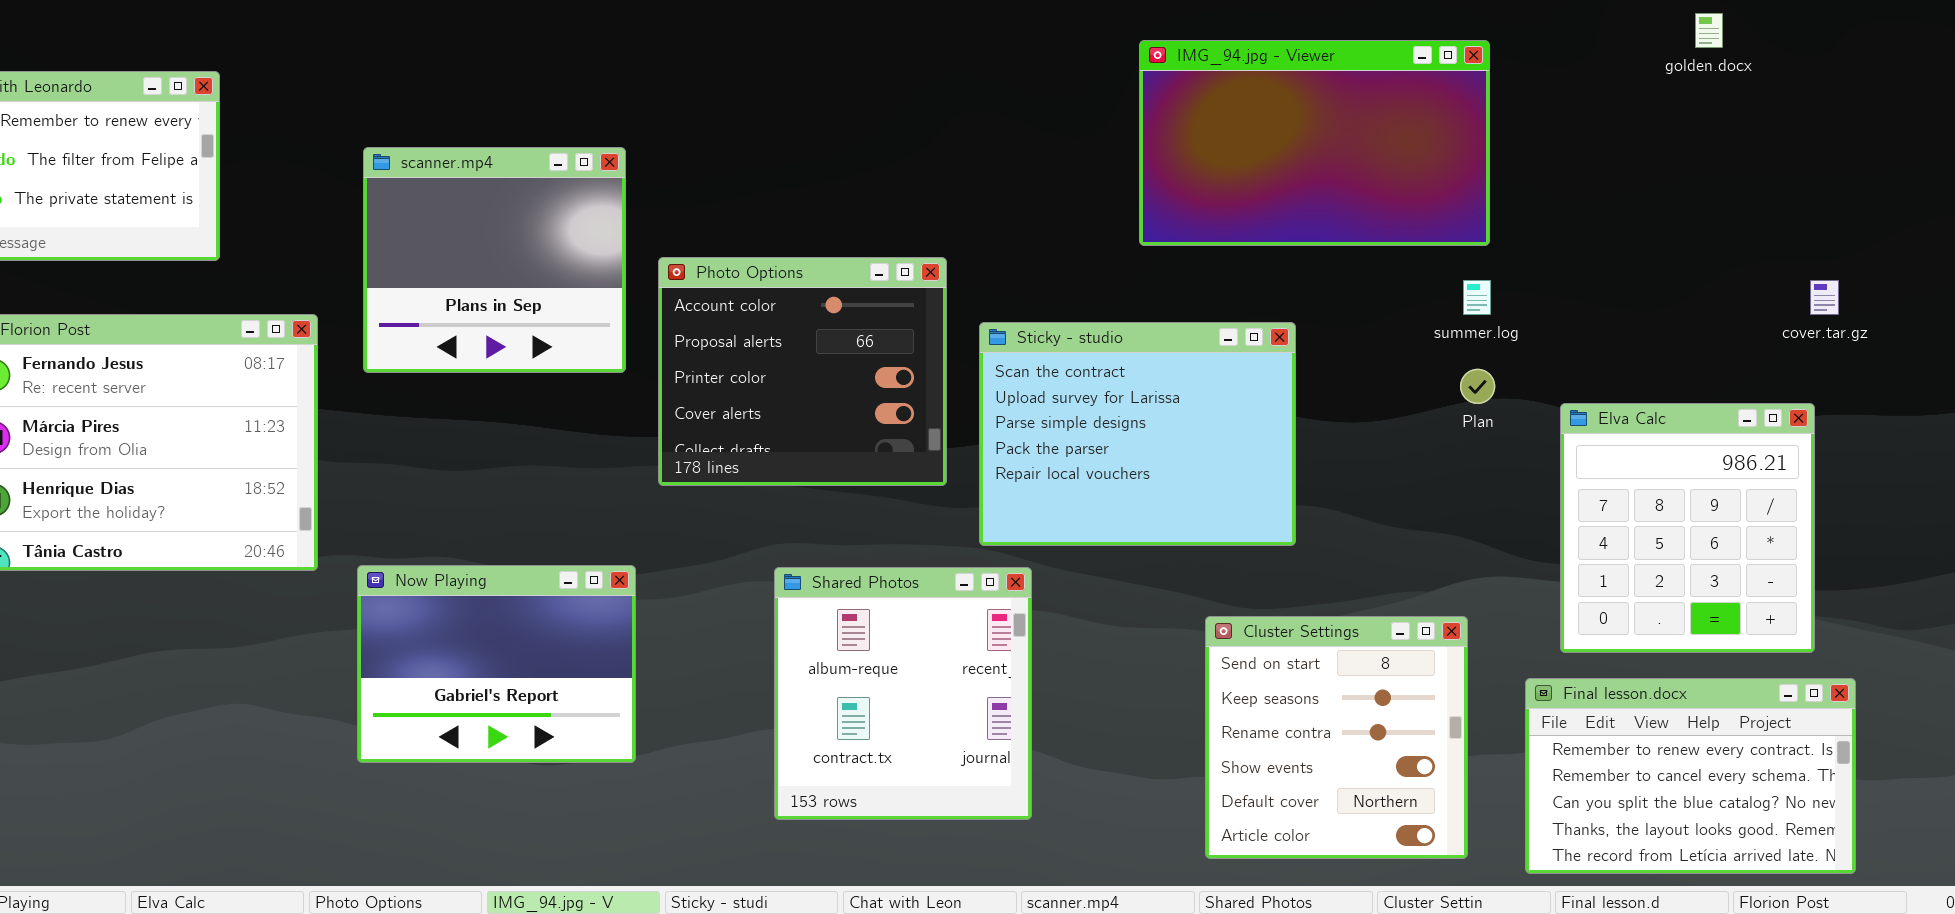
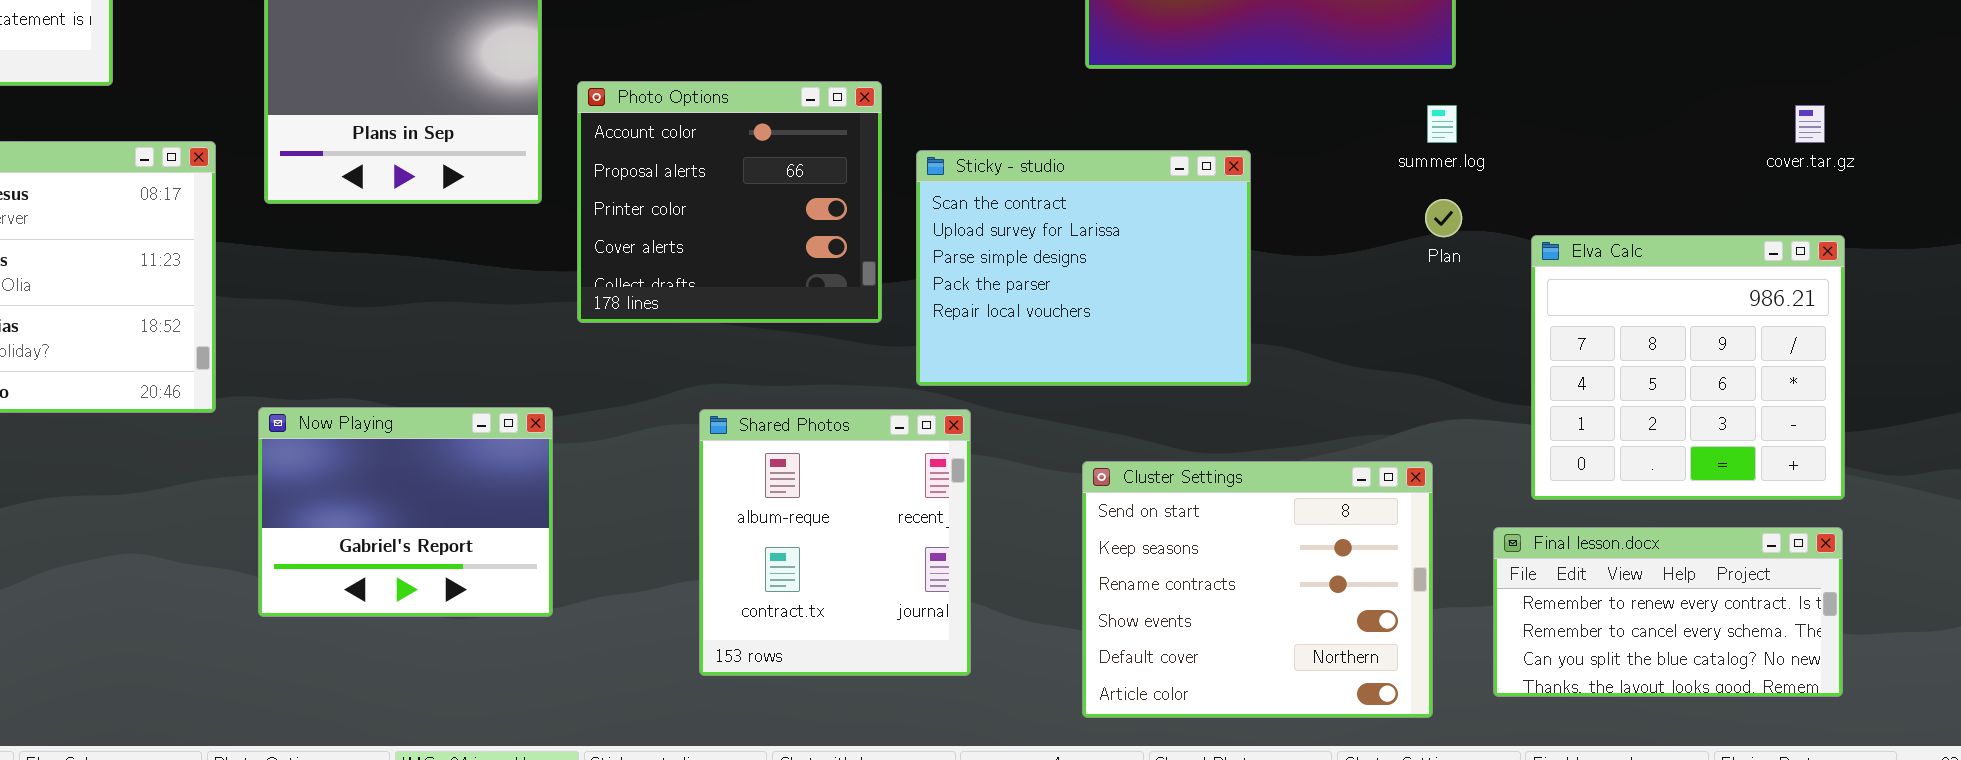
Elva Calc: [1560,403,1815,653] -> [1531,235,1845,500], resized
Cluster Settings: [1205,616,1468,859] -> [1082,461,1433,718], resized
Final lesson.docx: [1525,678,1856,874] -> [1493,527,1843,697], resized

